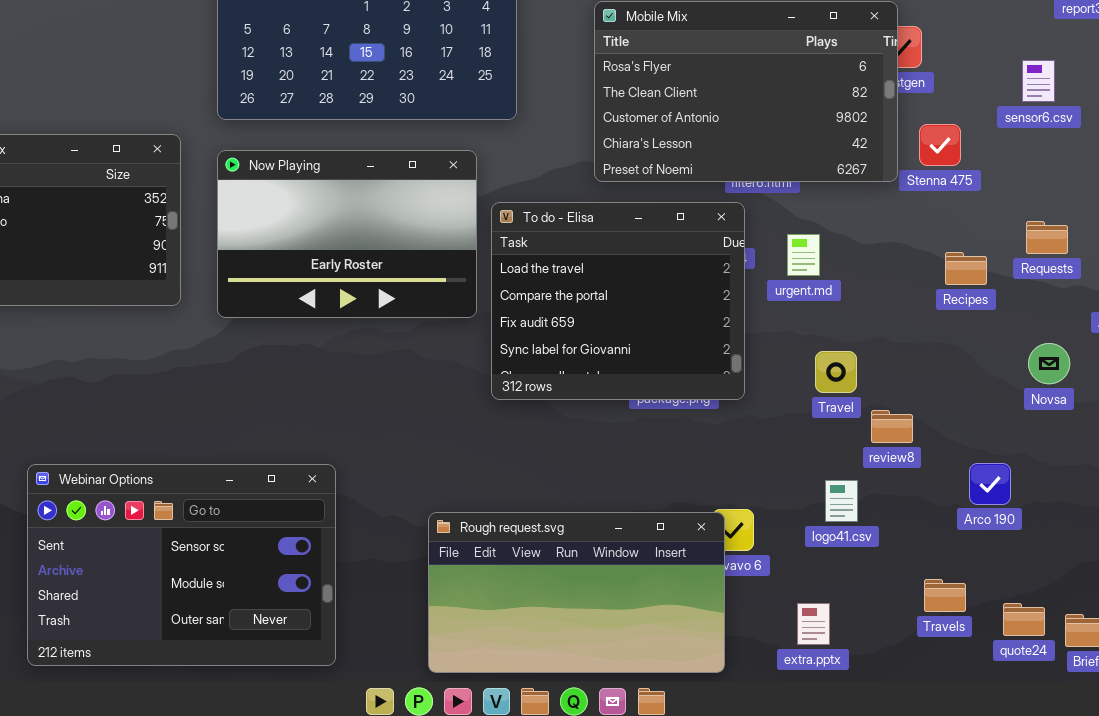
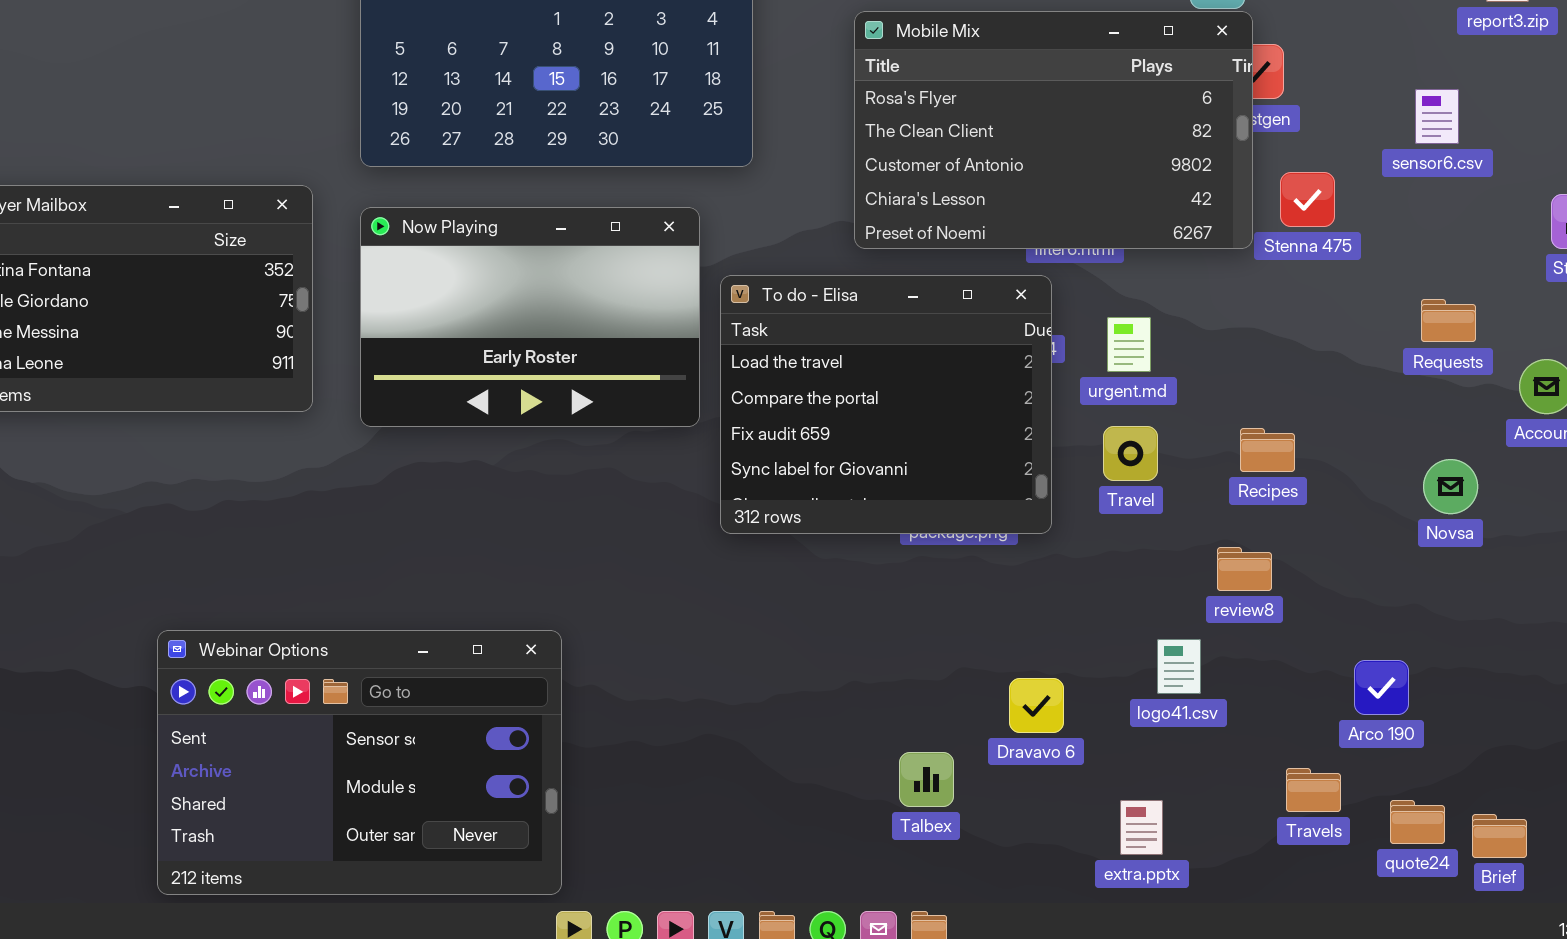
Recipes: [945,252,987,285] -> [1240,428,1295,472], moved
Travel: [815,351,857,393] -> [1103,426,1158,481], moved
Arco 190: [969,463,1011,505] -> [1354,660,1409,715], moved
Webinar Options: [27,464,336,666] -> [157,630,562,895], moved
Rough request.svg: [428,512,725,673] -> none, closed

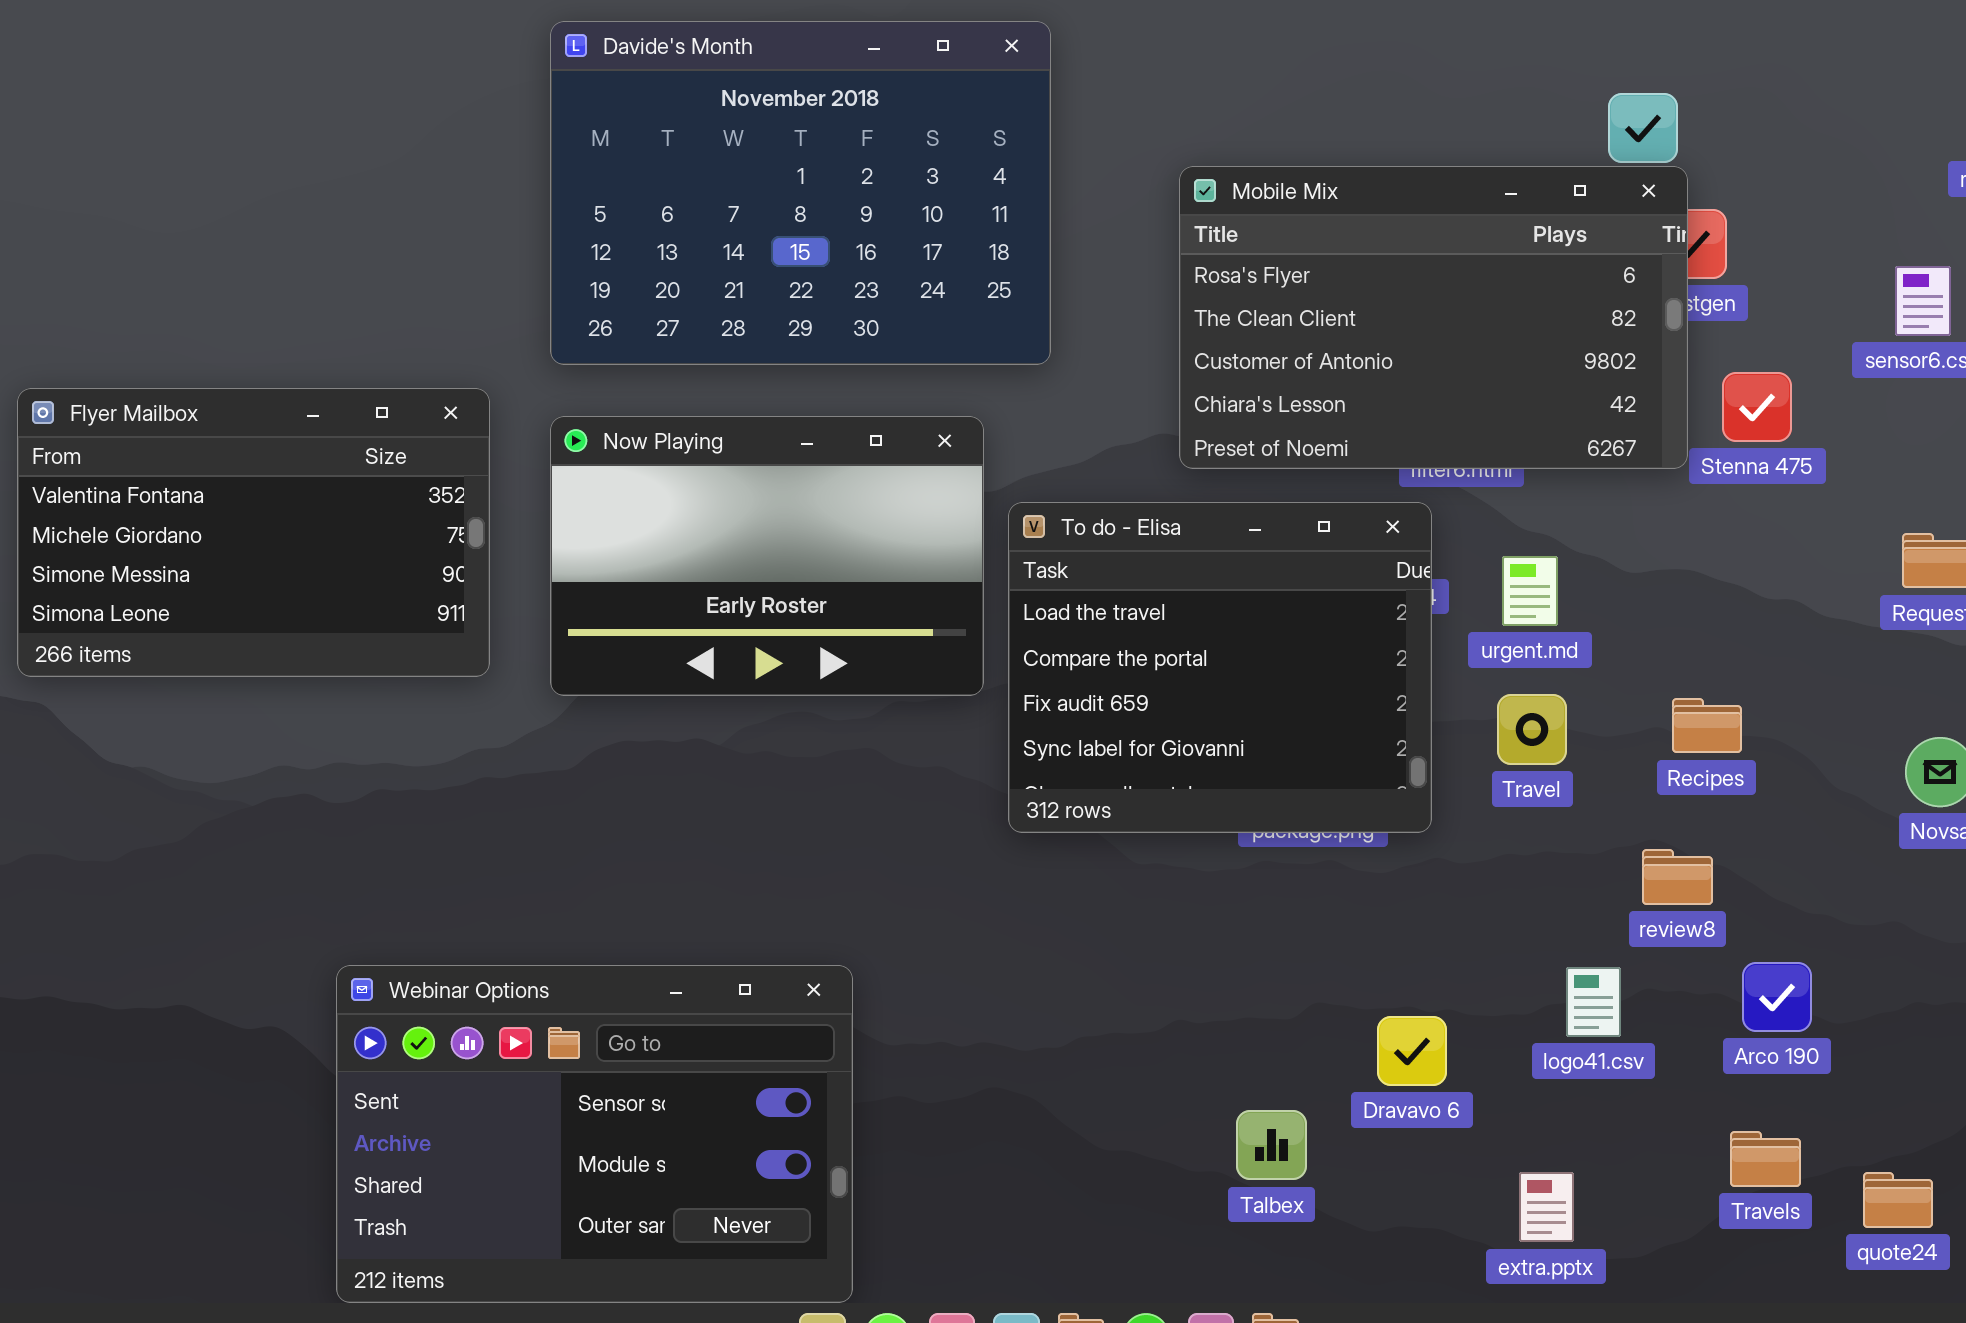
Webinar Options: [157,630,562,895] -> [336,965,853,1303], moved
Arco 190: [1354,660,1409,715] -> [1742,962,1812,1032], moved

